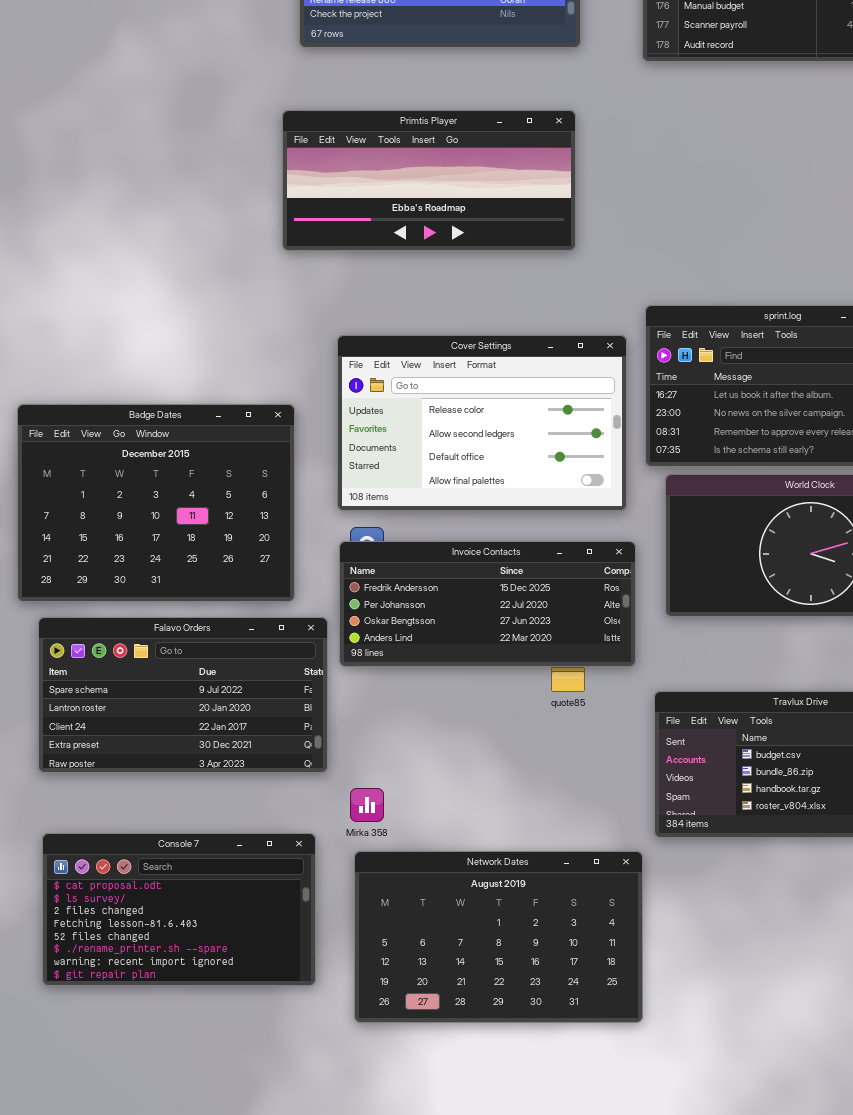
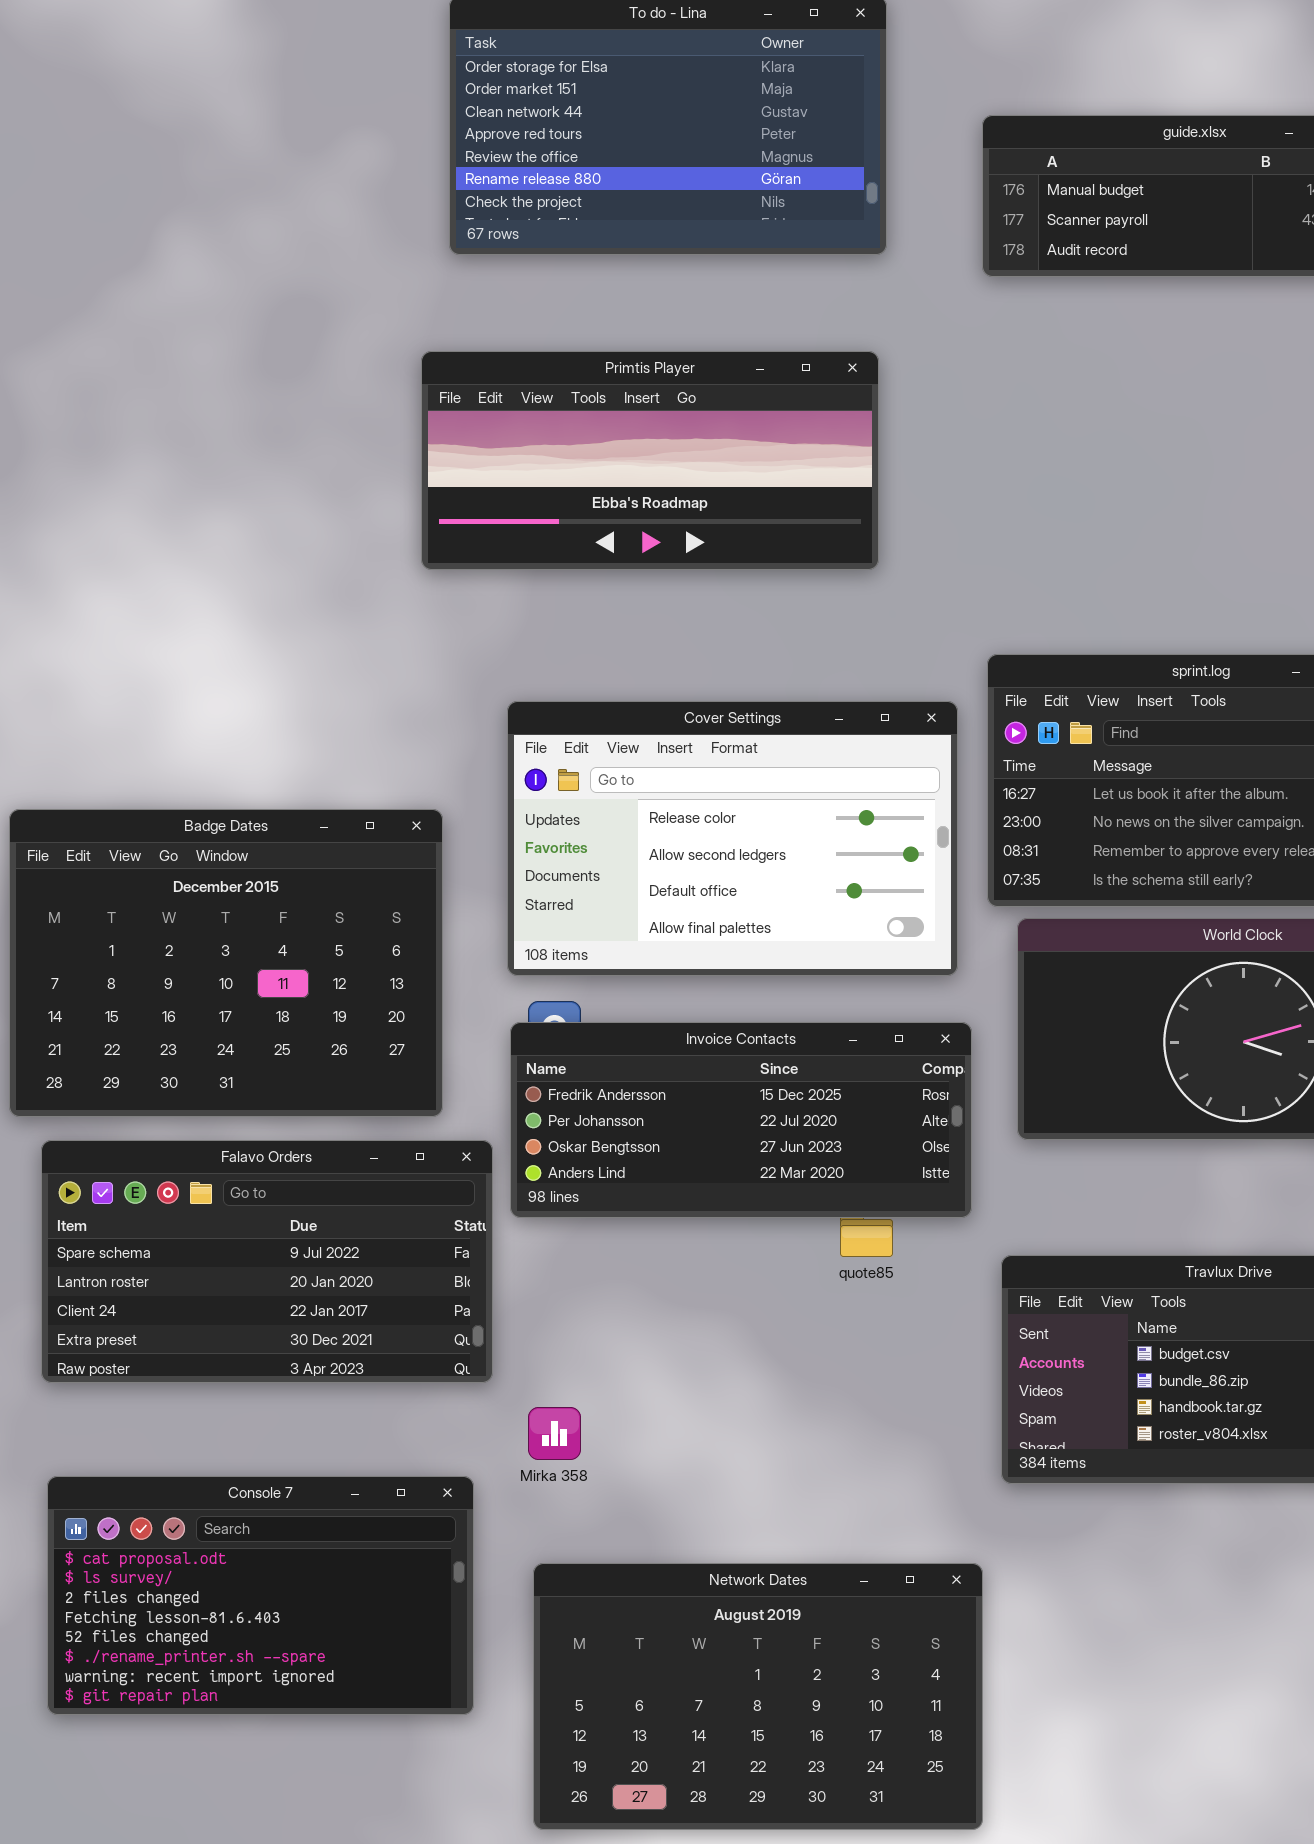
Network Dates: [354,851,643,1023] -> [533,1563,983,1830], moved

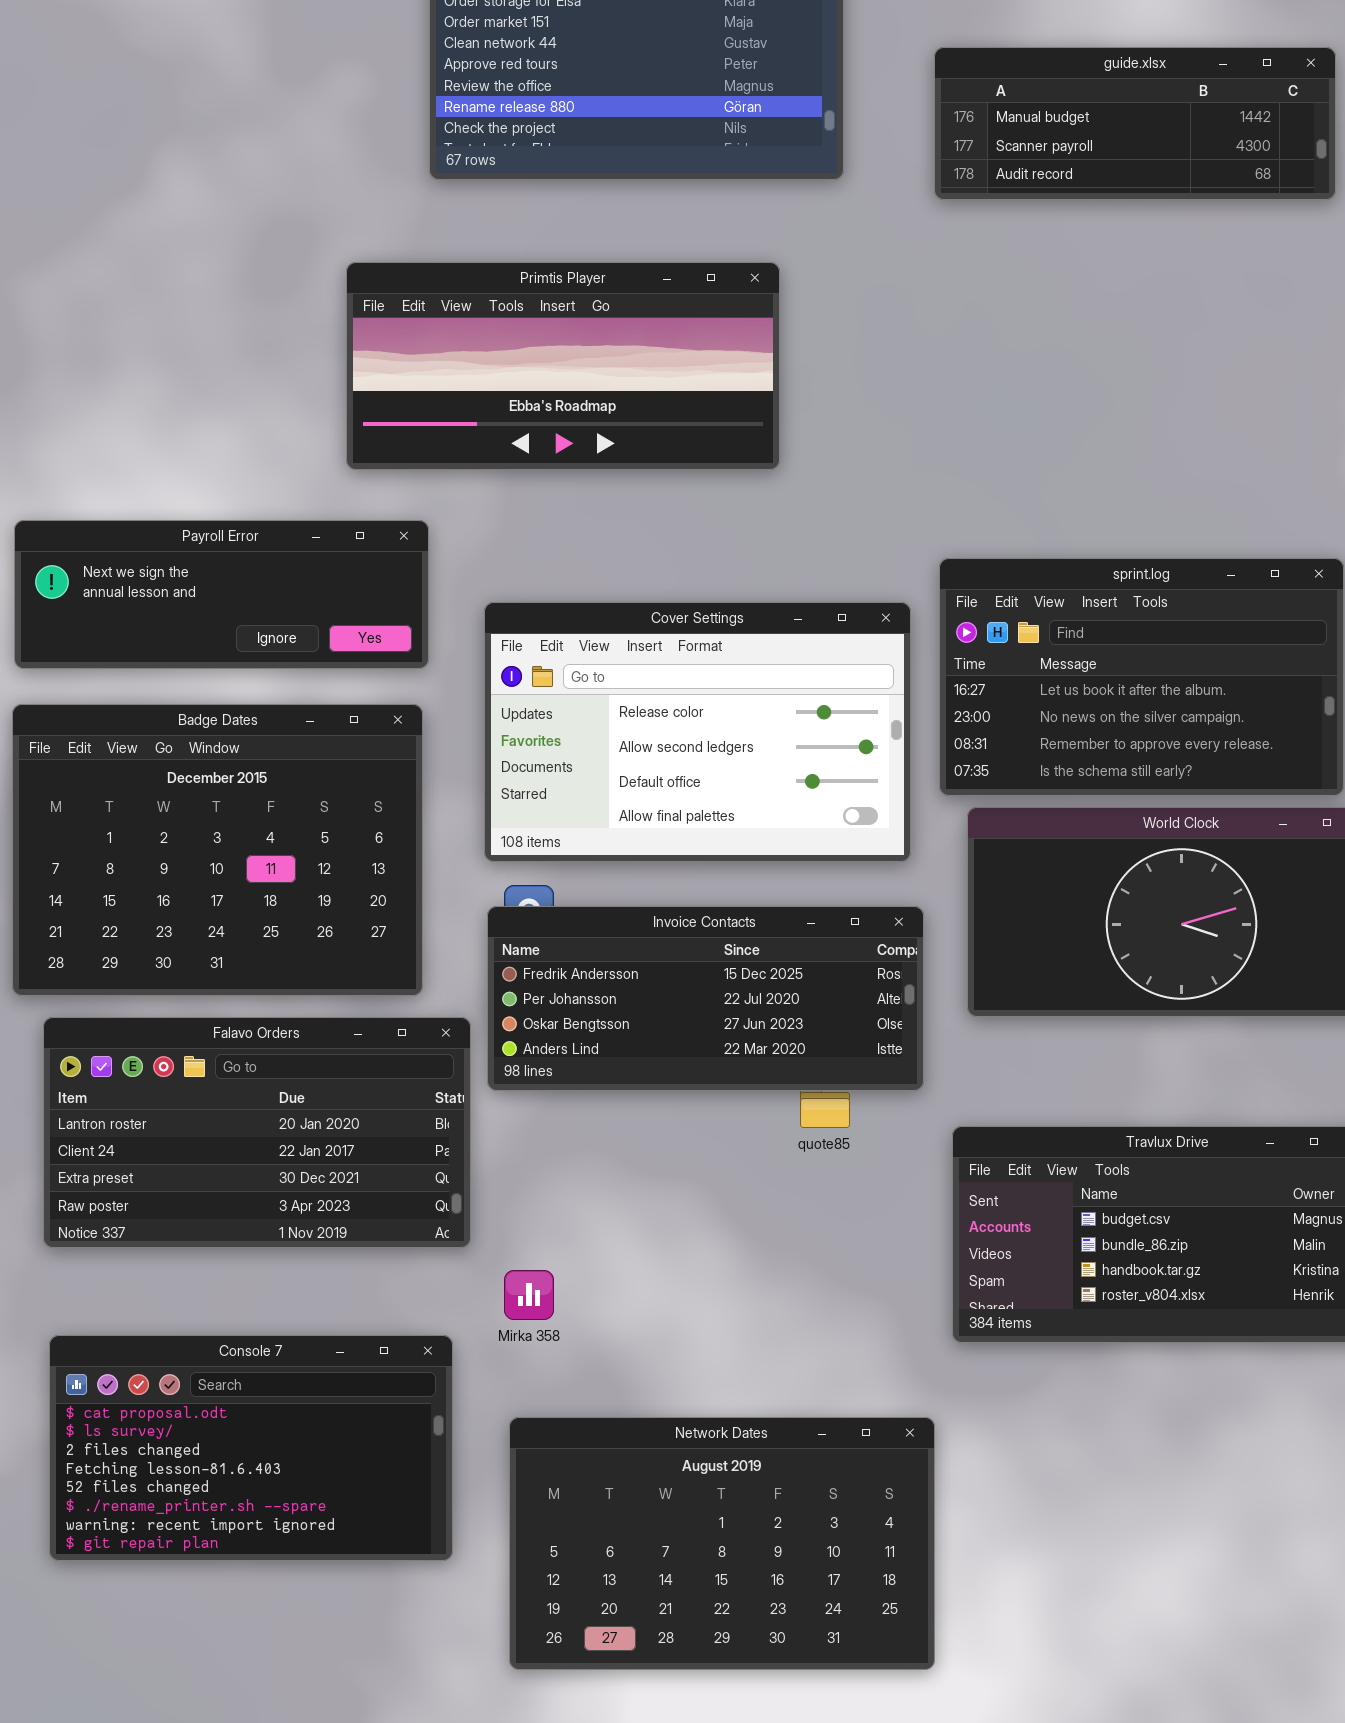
Primtis Player: [421,351,879,570] -> [346,262,780,470], moved
Payroll Error: none -> [14,520,429,669], opened
Falavo Orders: [41,1140,493,1383] -> [43,1017,471,1248], scrolled down 1 row

